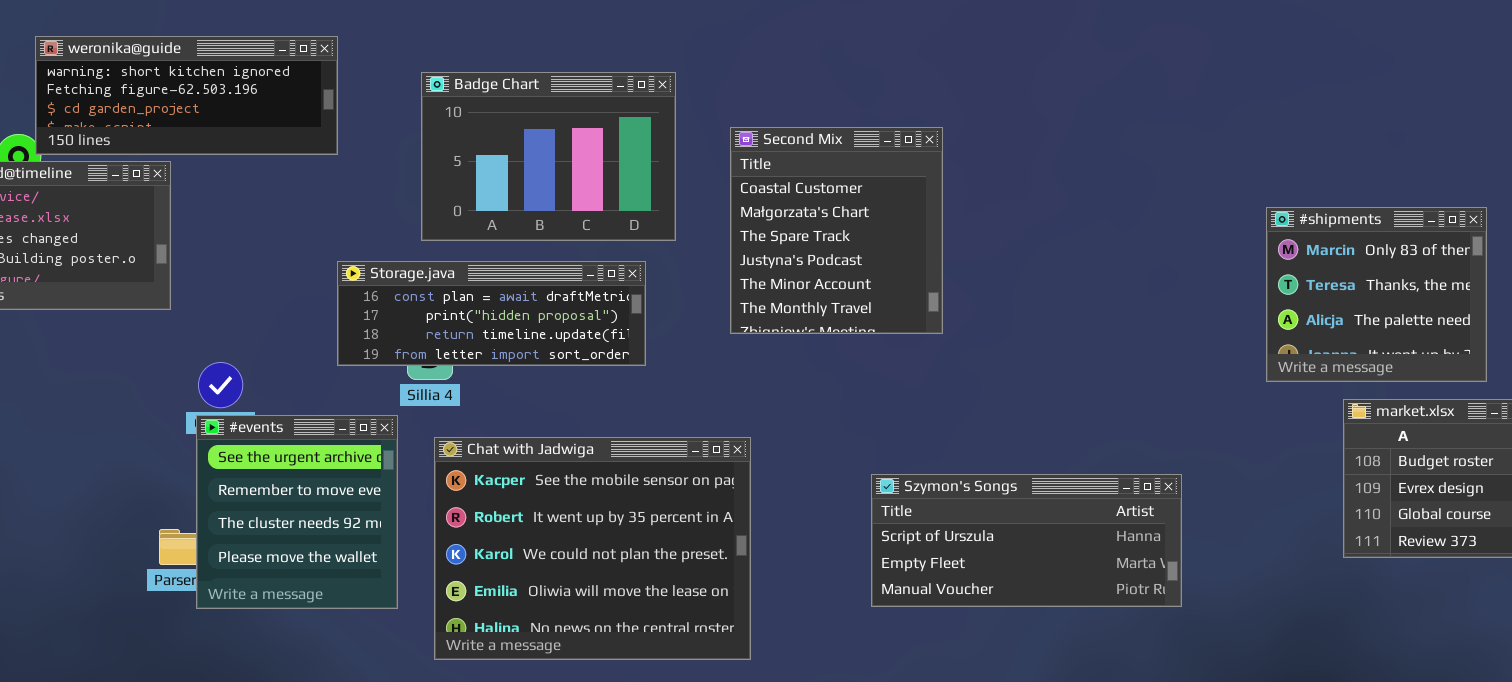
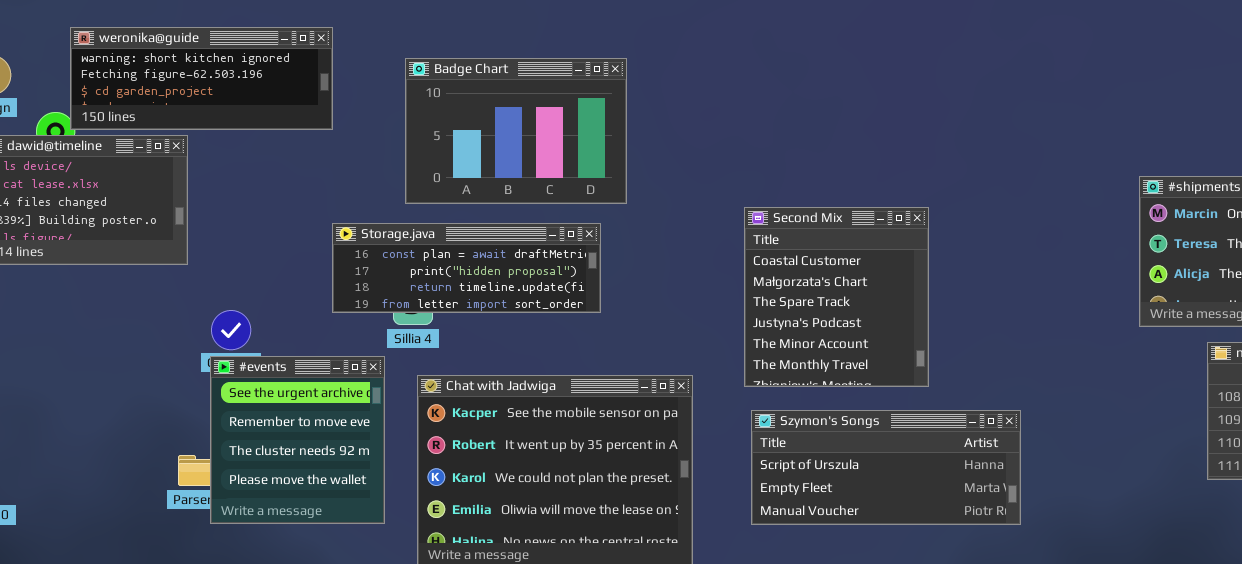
Second Mix: [730,127,943,334] -> [744,207,929,387], moved
Szymon's Songs: [871,474,1182,607] -> [751,410,1021,525], moved

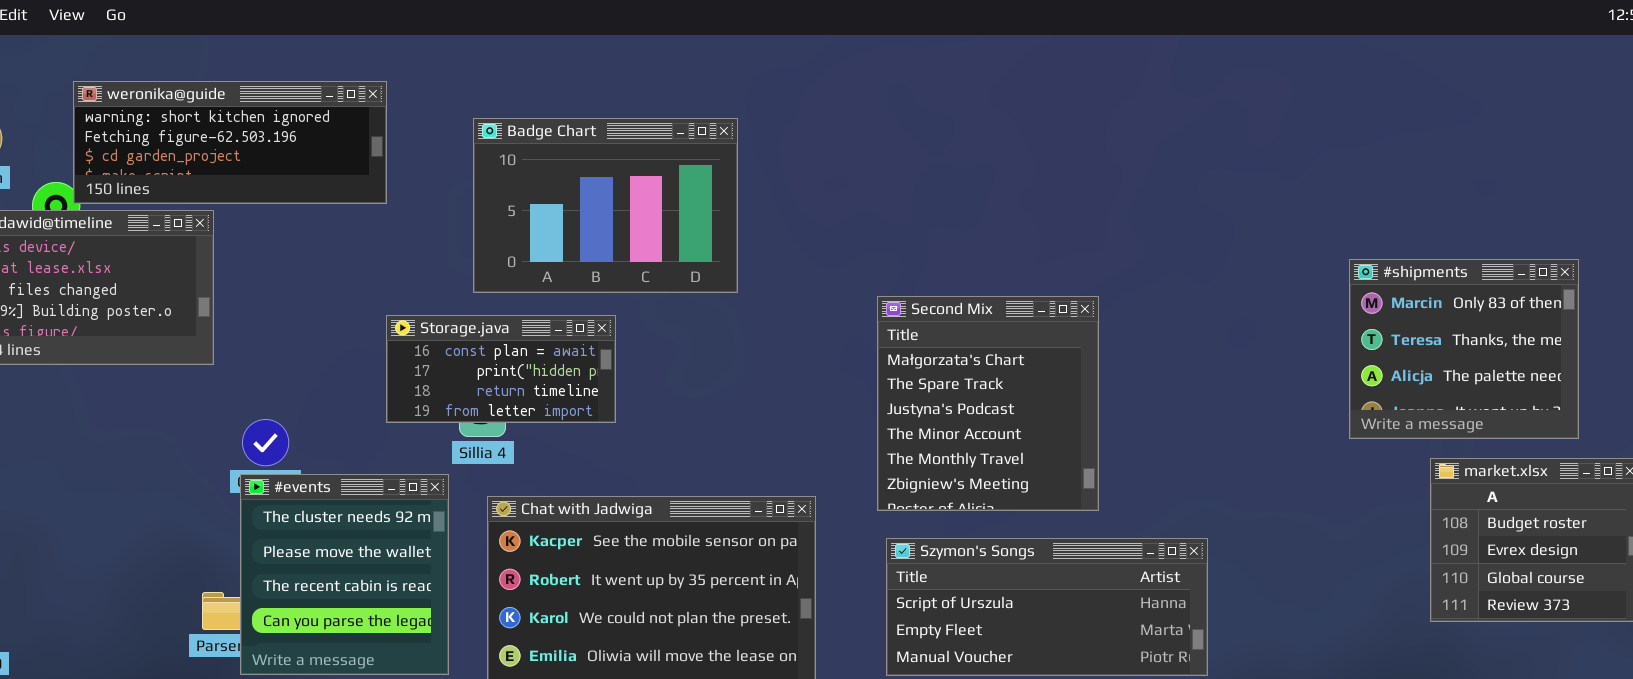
Second Mix: [744,207,929,387] -> [877,296,1099,511], scrolled down 1 row
Storage.java: [332,223,601,313] -> [386,315,616,423], resized
#events: [210,356,385,524] -> [240,474,449,675], scrolled down 2 rows

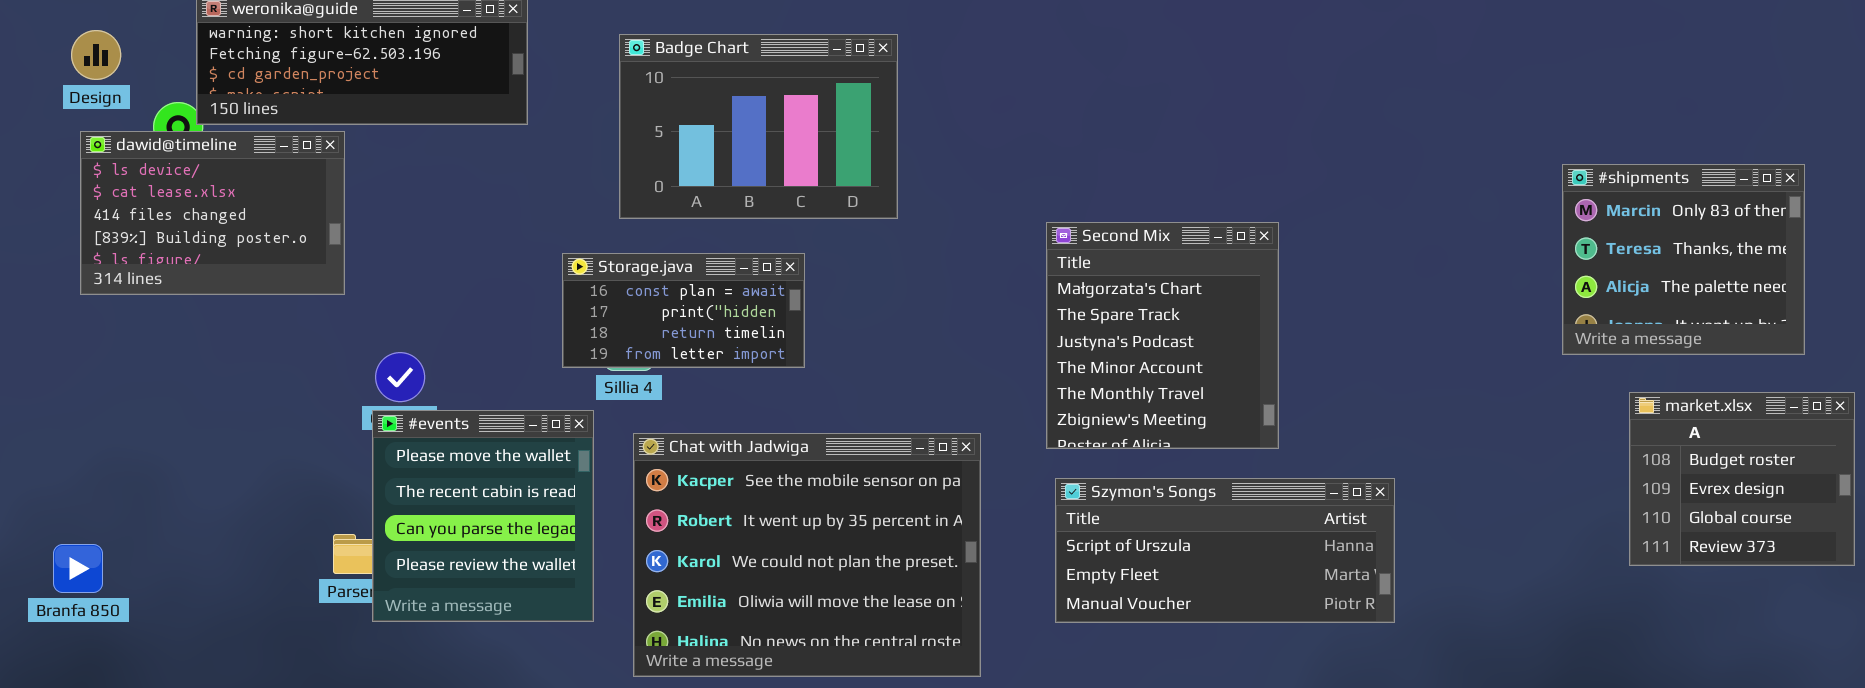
#shipments: [1349,259,1579,439] -> [1562,164,1805,355], moved
Storage.java: [386,315,616,423] -> [562,253,805,368], moved
#events: [240,474,449,675] -> [372,410,594,622], scrolled down 1 row

